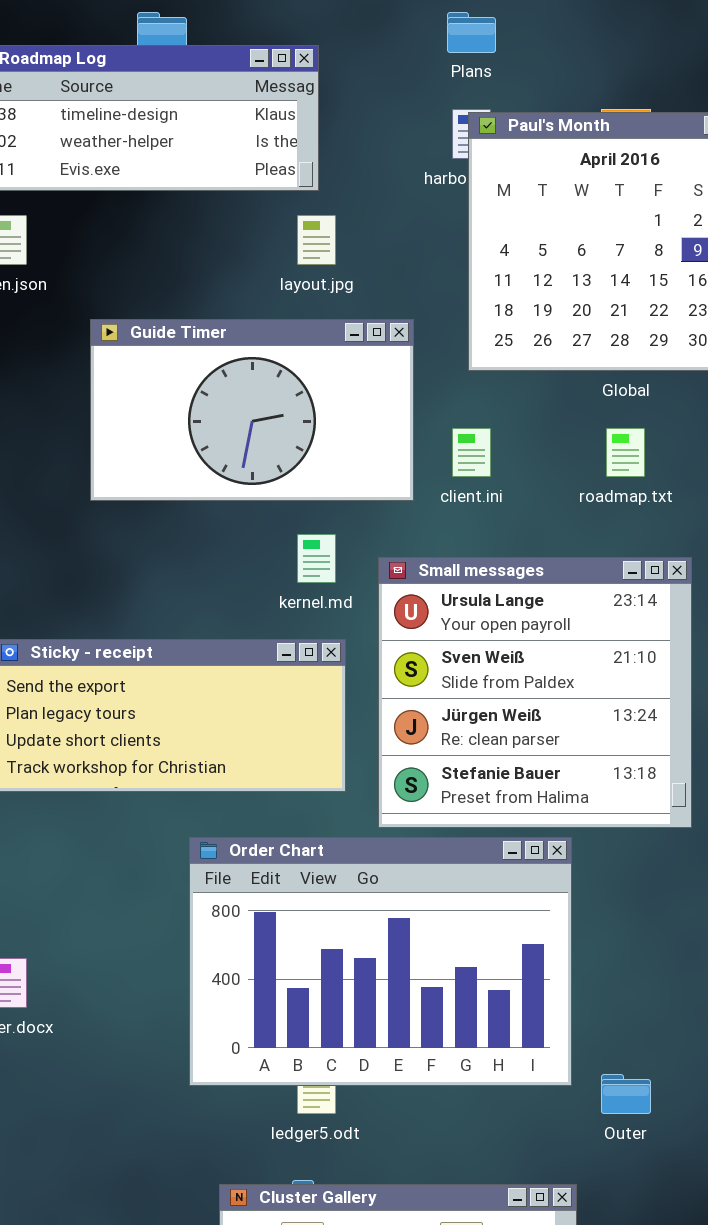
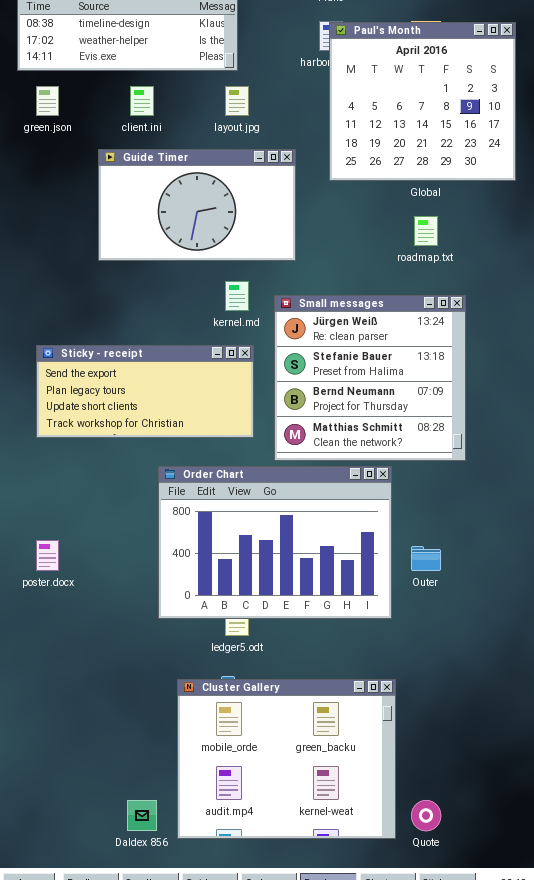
client.ini: [452,428,491,477] -> [130,86,154,116], moved
Small messages: [378,557,692,828] -> [274,295,466,461], scrolled down 2 rows
Outer: [601,1074,651,1114] -> [411,546,441,571], moved

